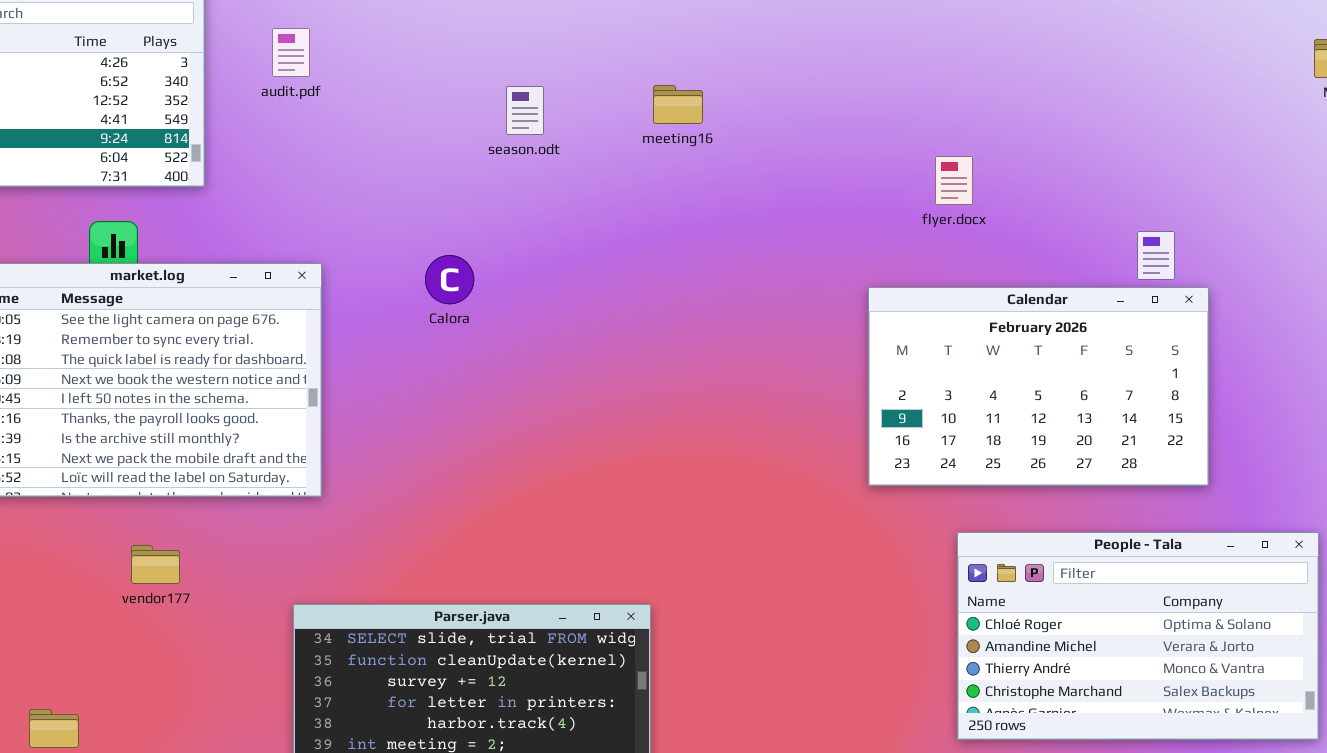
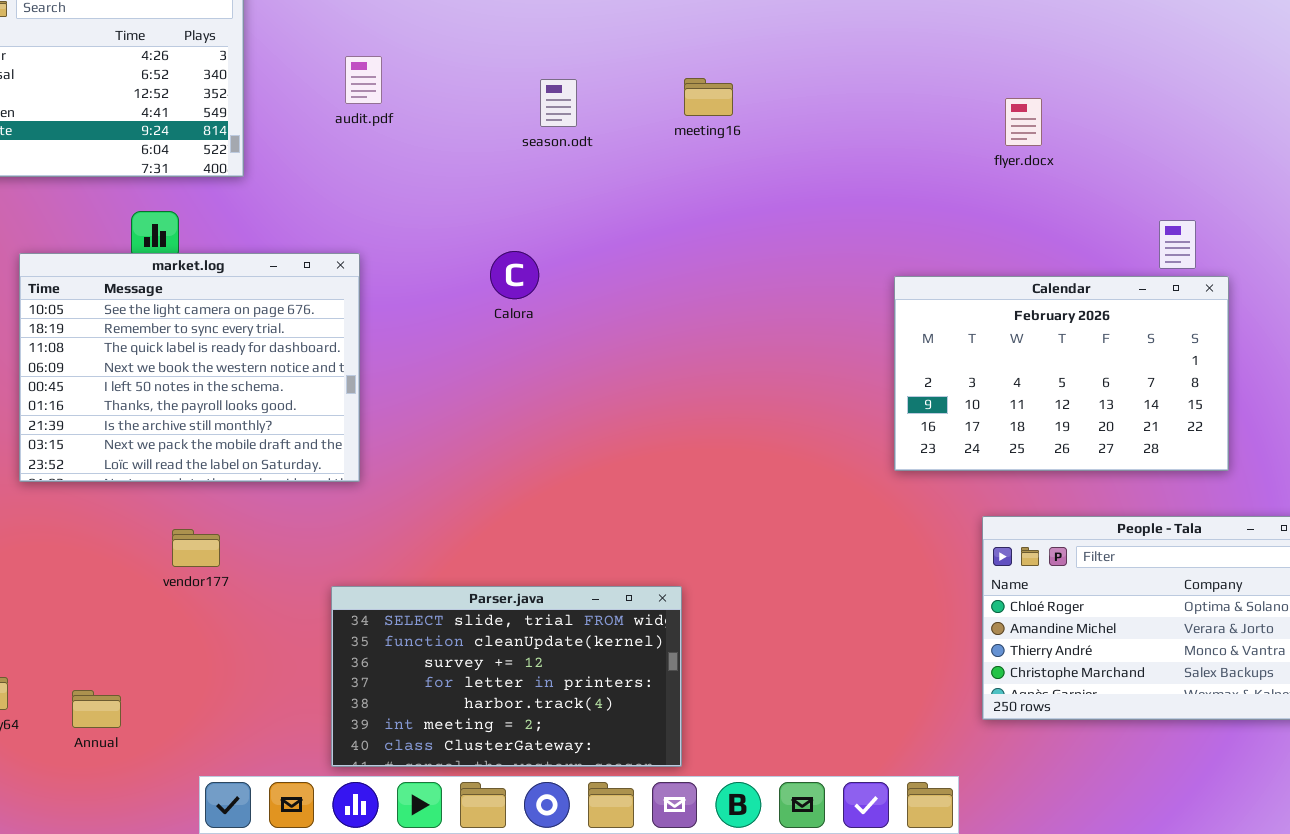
audit.pdf: [272,28,310,77] -> [345,56,382,104], moved
flyer.docx: [935,156,973,205] -> [1005,98,1042,146], moved
Calora: [425,255,474,304] -> [490,251,539,299], moved

